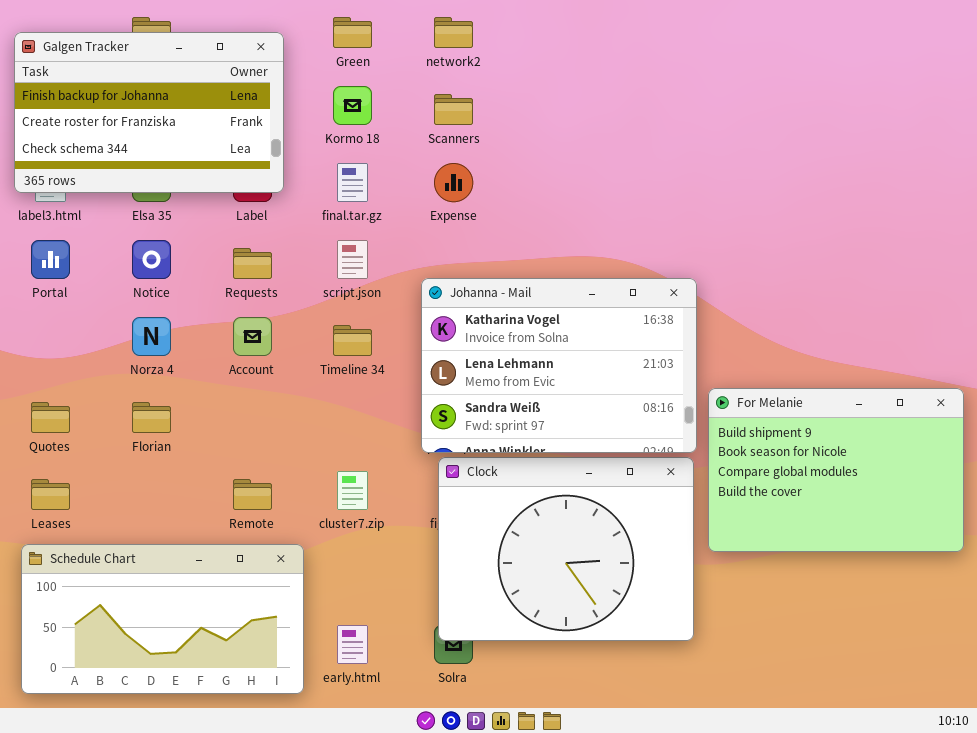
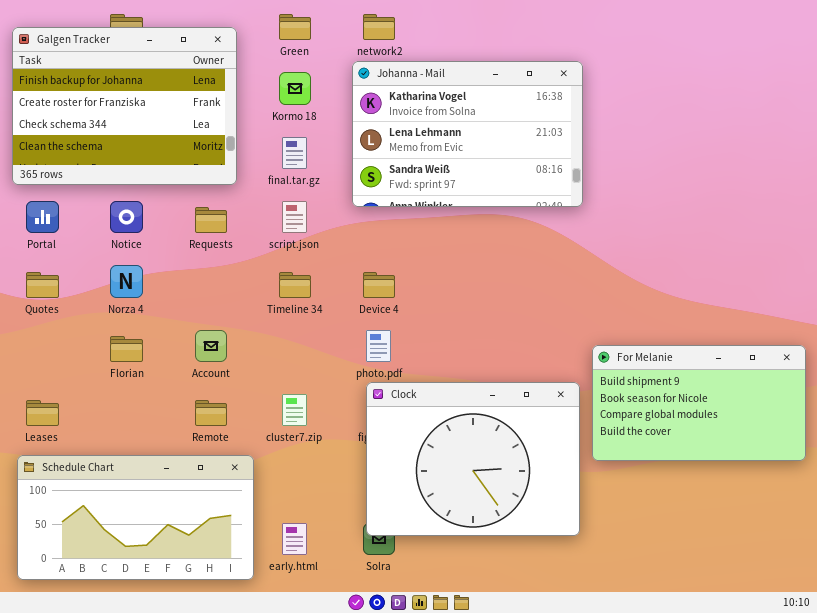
Galgen Tracker: [14,32,284,193] -> [12,27,237,185], resized
Johanna - Mail: [421,278,697,453] -> [352,61,583,207], moved
Account: [233,317,272,356] -> [195,330,227,362], moved
For Melanie: [708,388,964,552] -> [592,345,806,461], resized
Quotes: [31,402,70,433] -> [26,272,59,298], moved

